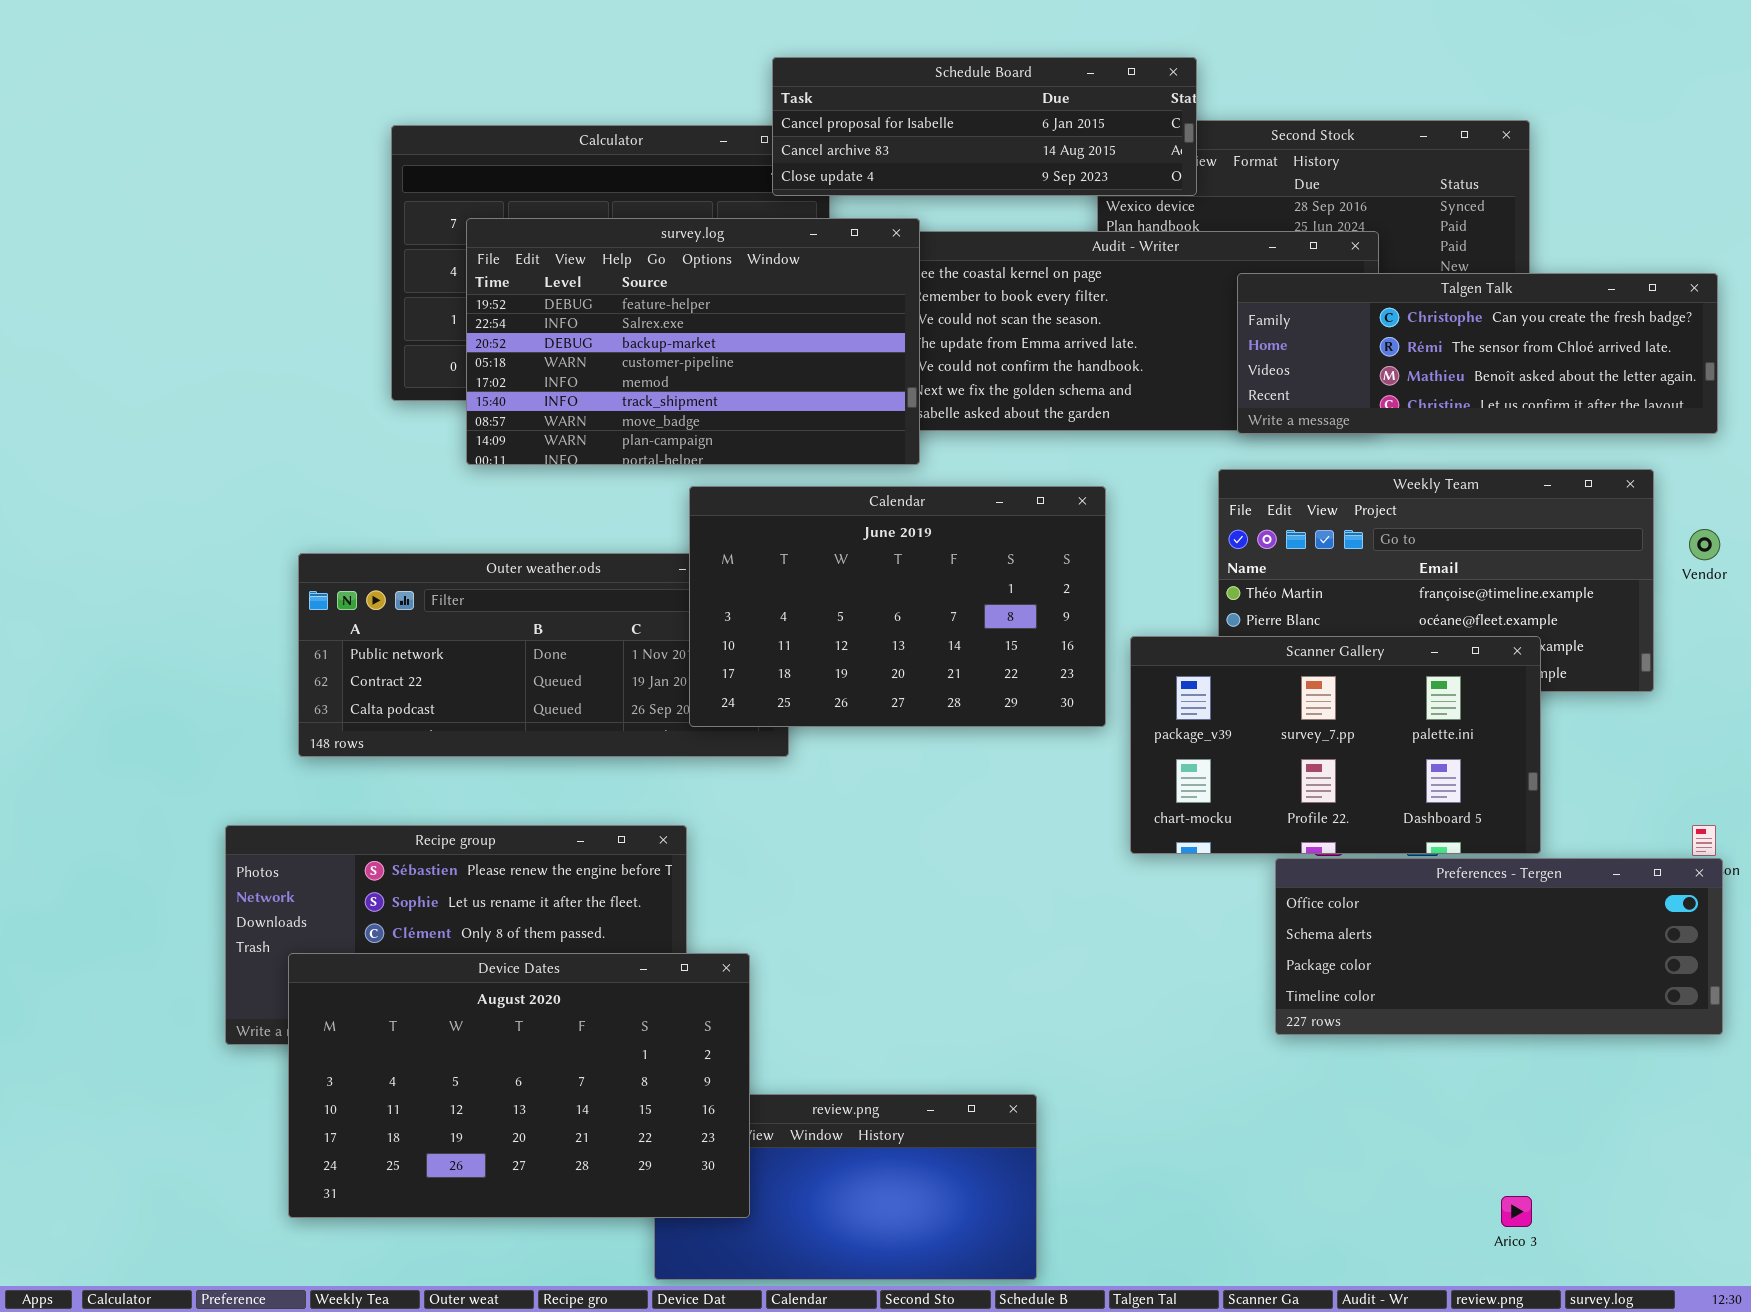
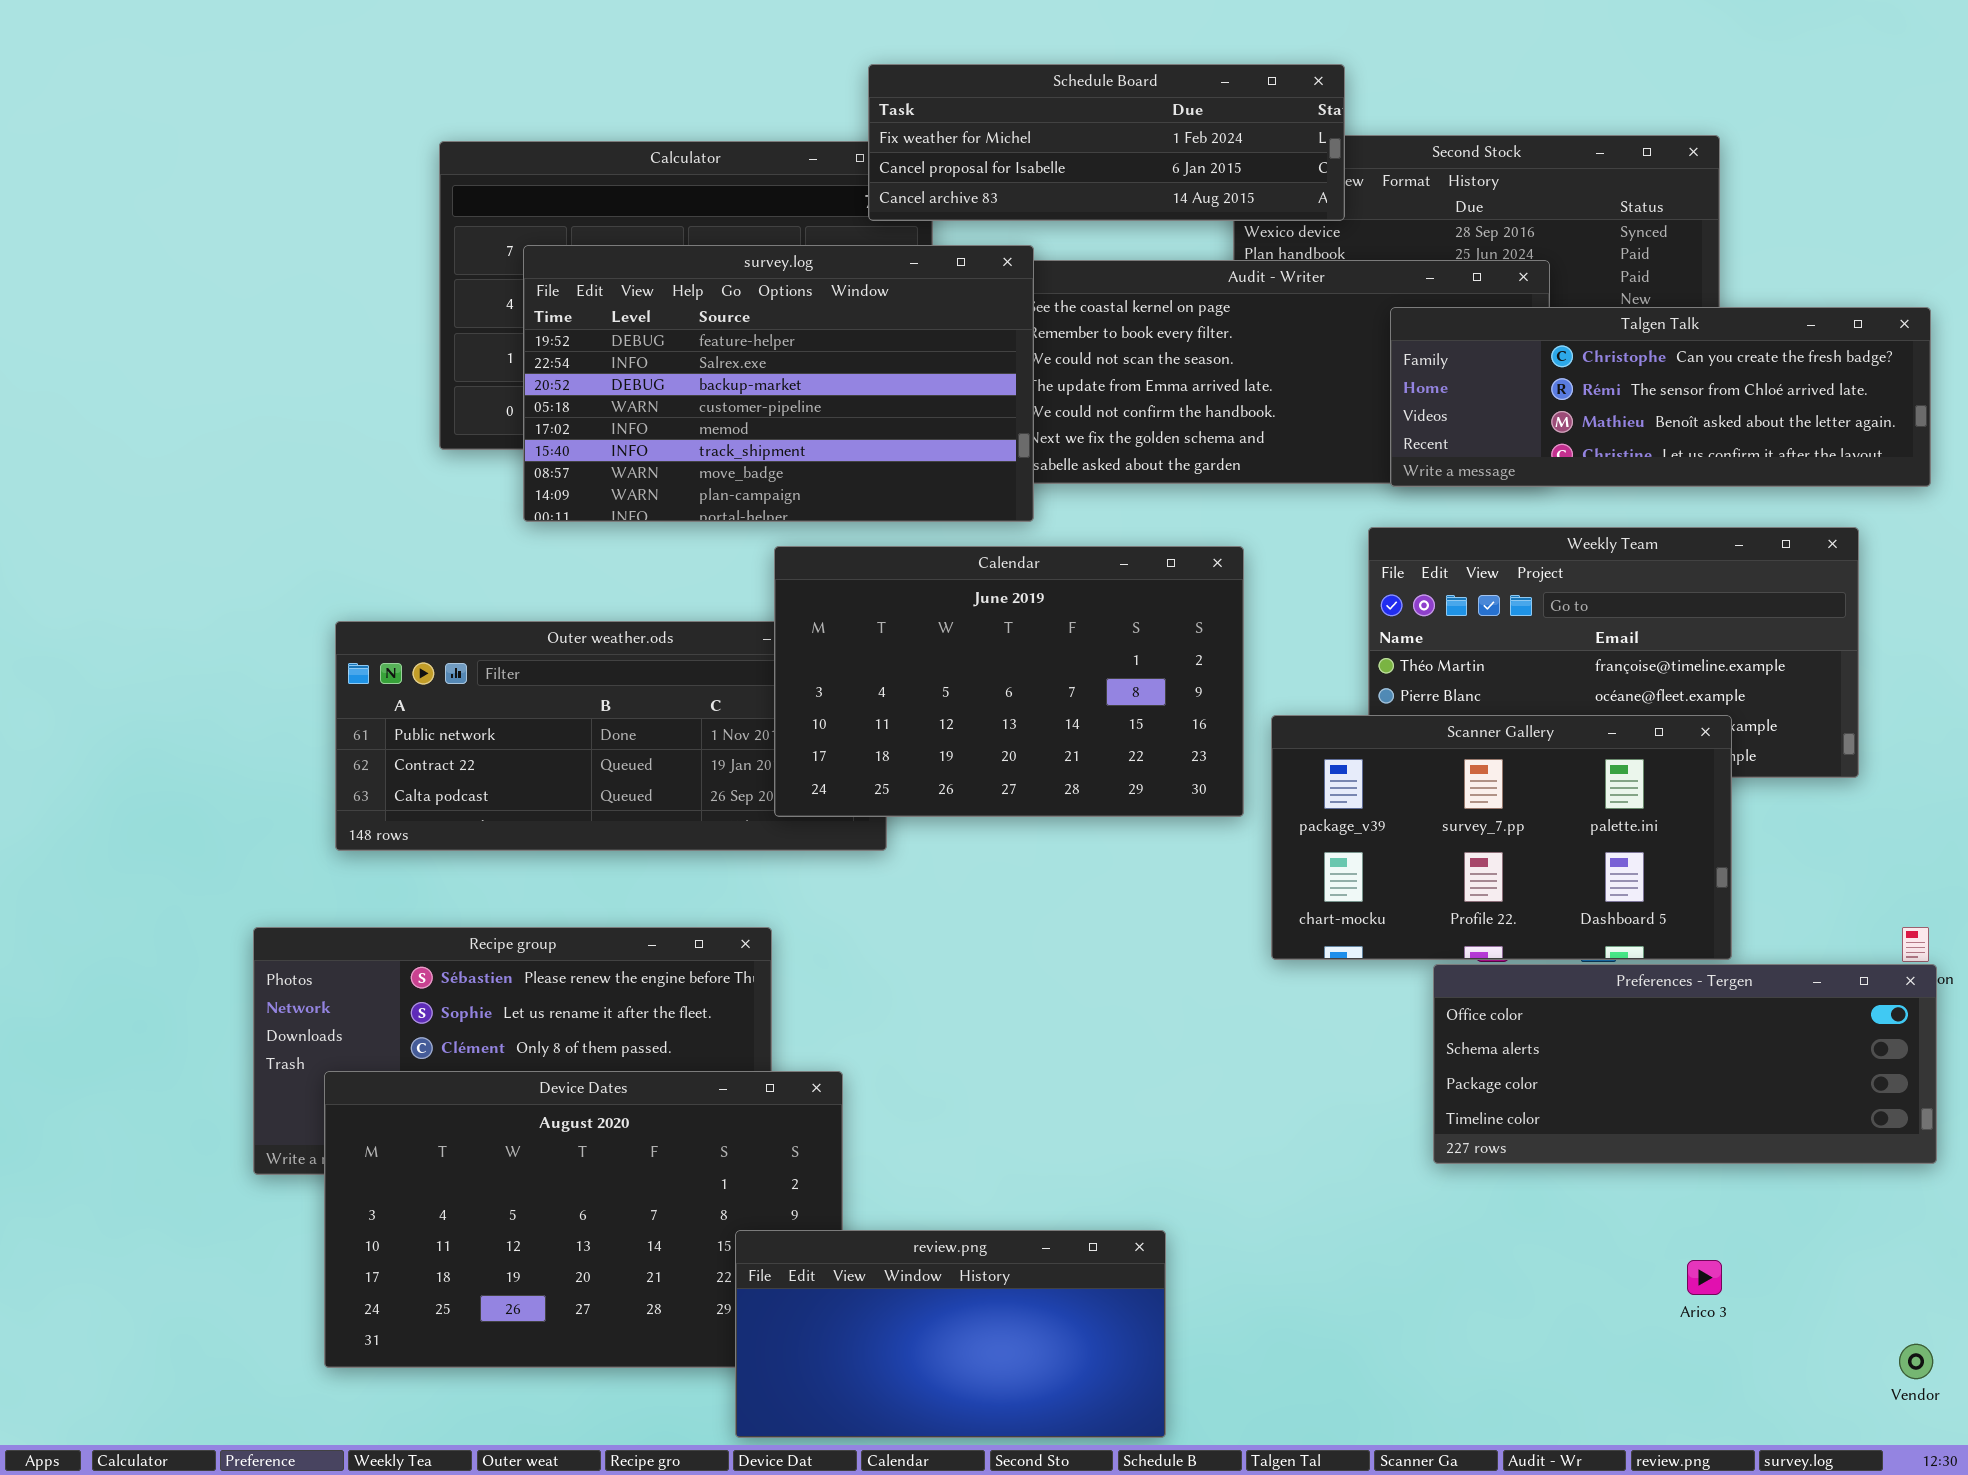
Schedule Board: [772,57,1197,196] -> [868,64,1345,221], scrolled up 1 row
Vendor: [1689,529,1720,560] -> [1899,1344,1933,1379], moved
review.png: [654,1094,1037,1280] -> [735,1230,1166,1438], raised
Arico 3: [1501,1196,1532,1227] -> [1687,1260,1722,1295], moved

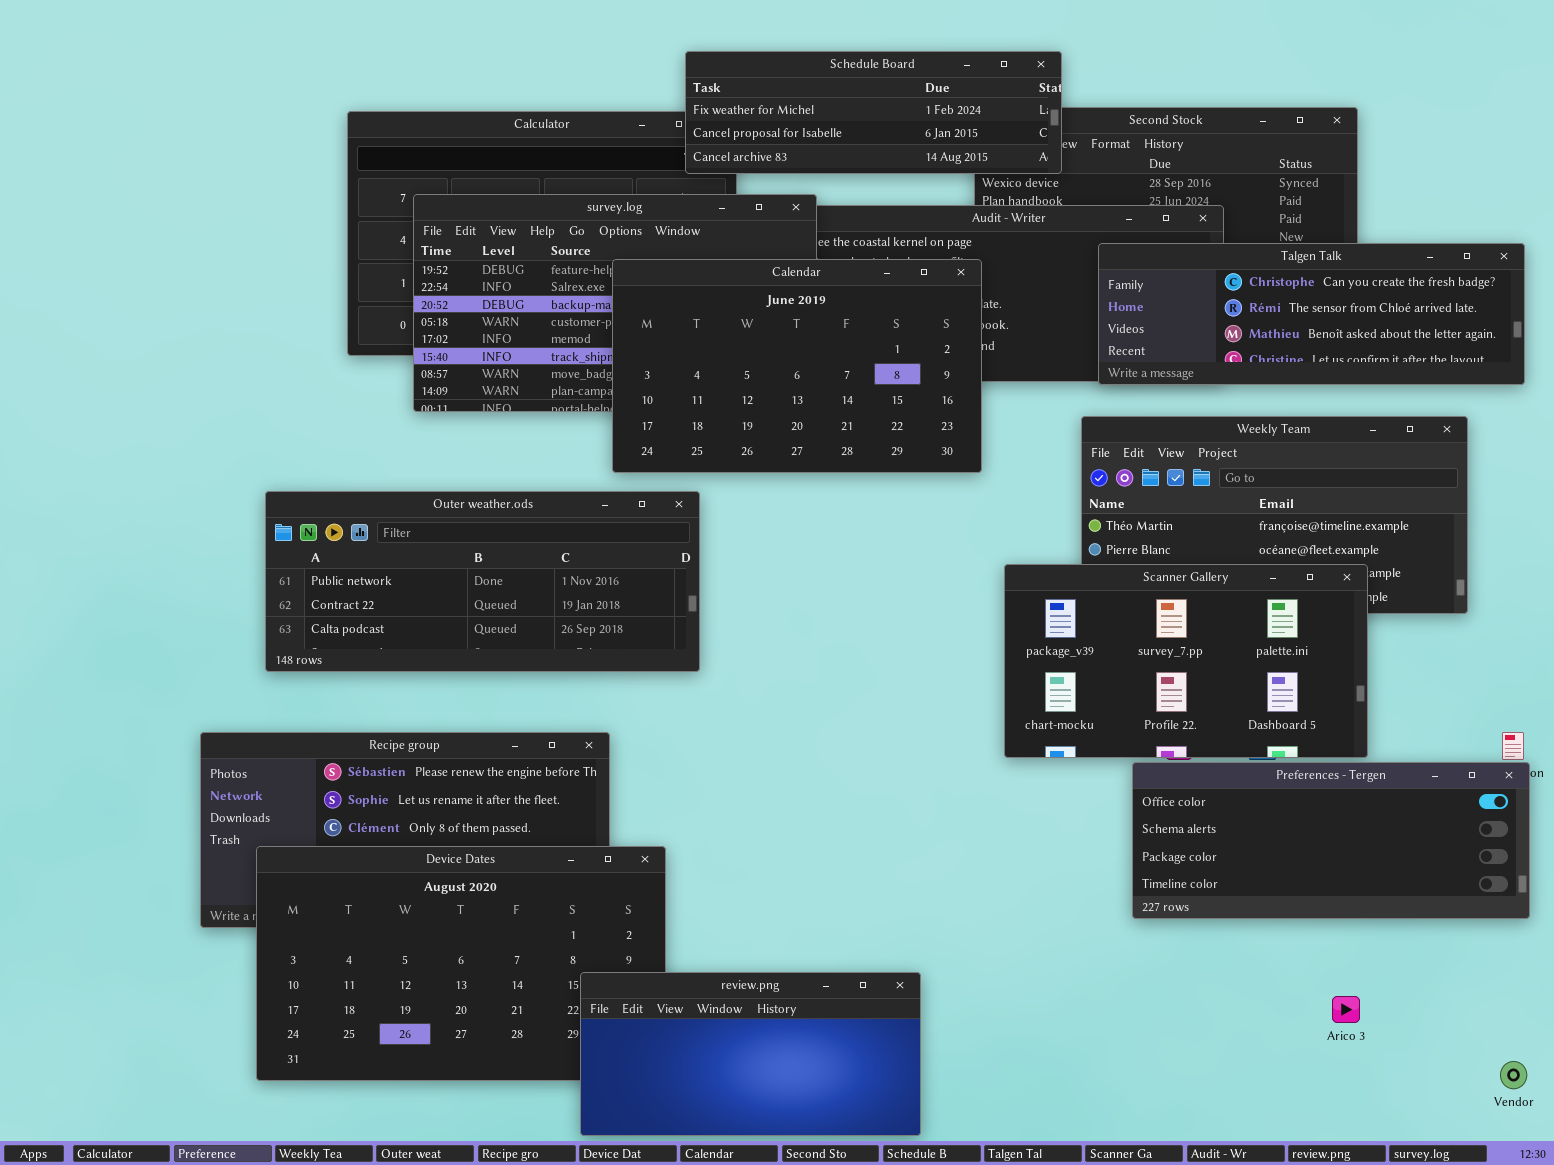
Calendar: [774,546,1244,817] -> [612,259,982,473], moved

